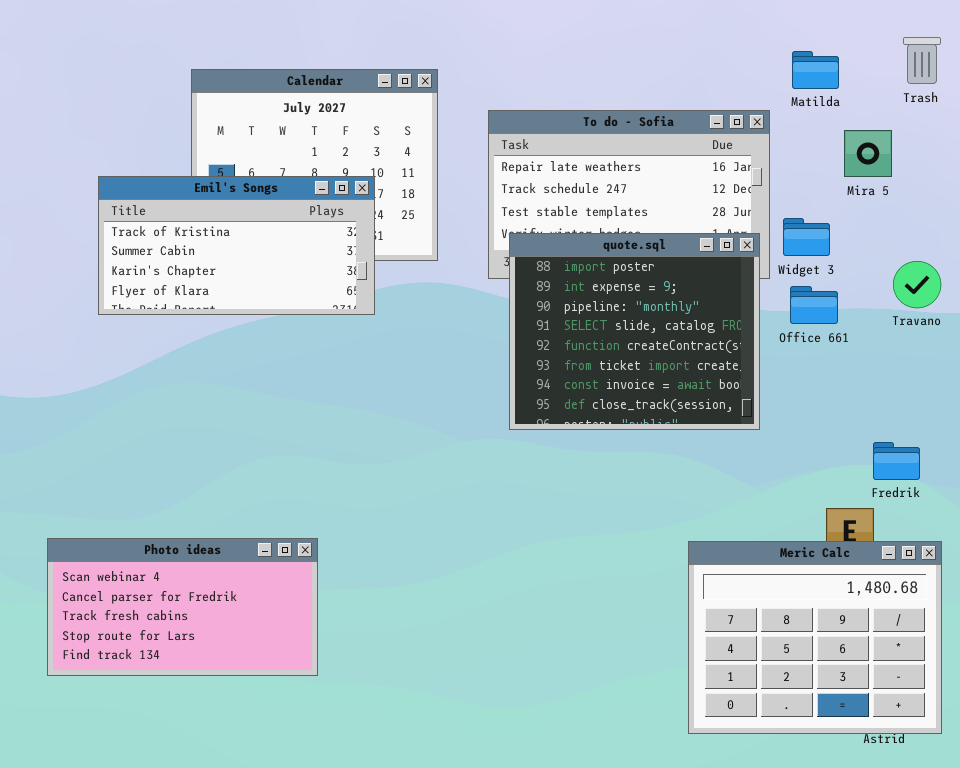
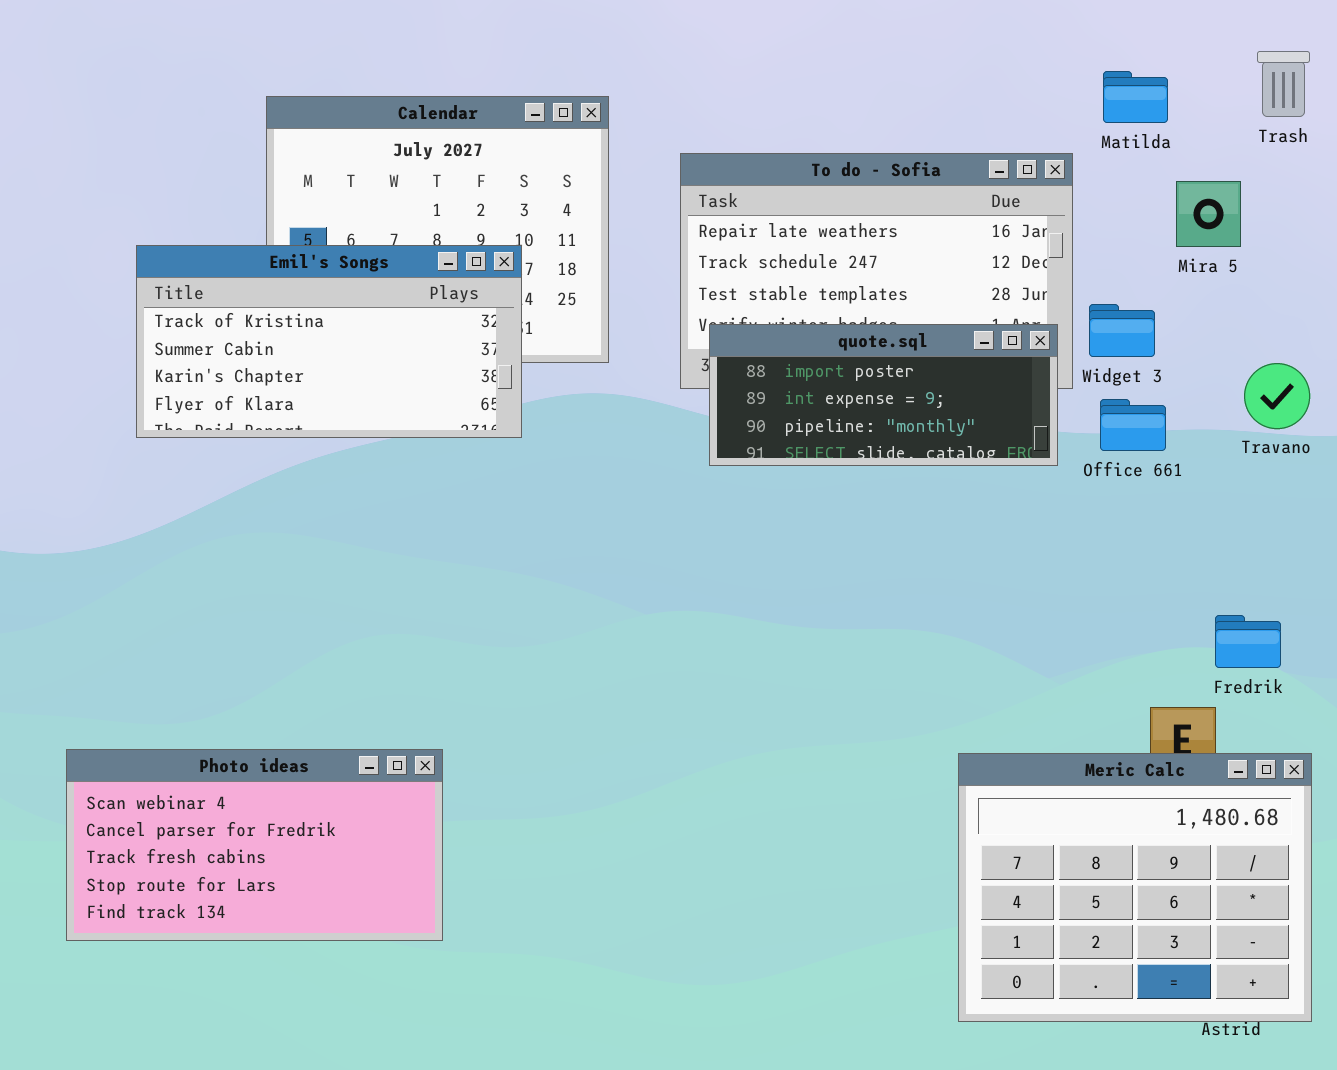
quote.sql: [509,233,760,430] -> [709,324,1058,466], resized

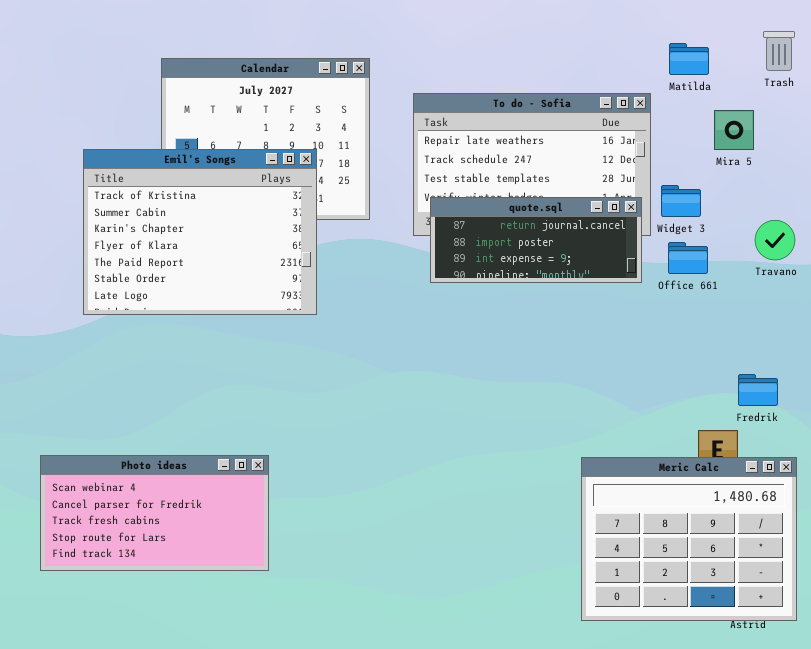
Emil's Songs: [136,245,522,438] -> [83,149,317,315], resized
quote.sql: [709,324,1058,466] -> [430,197,642,283], scrolled up 1 row

